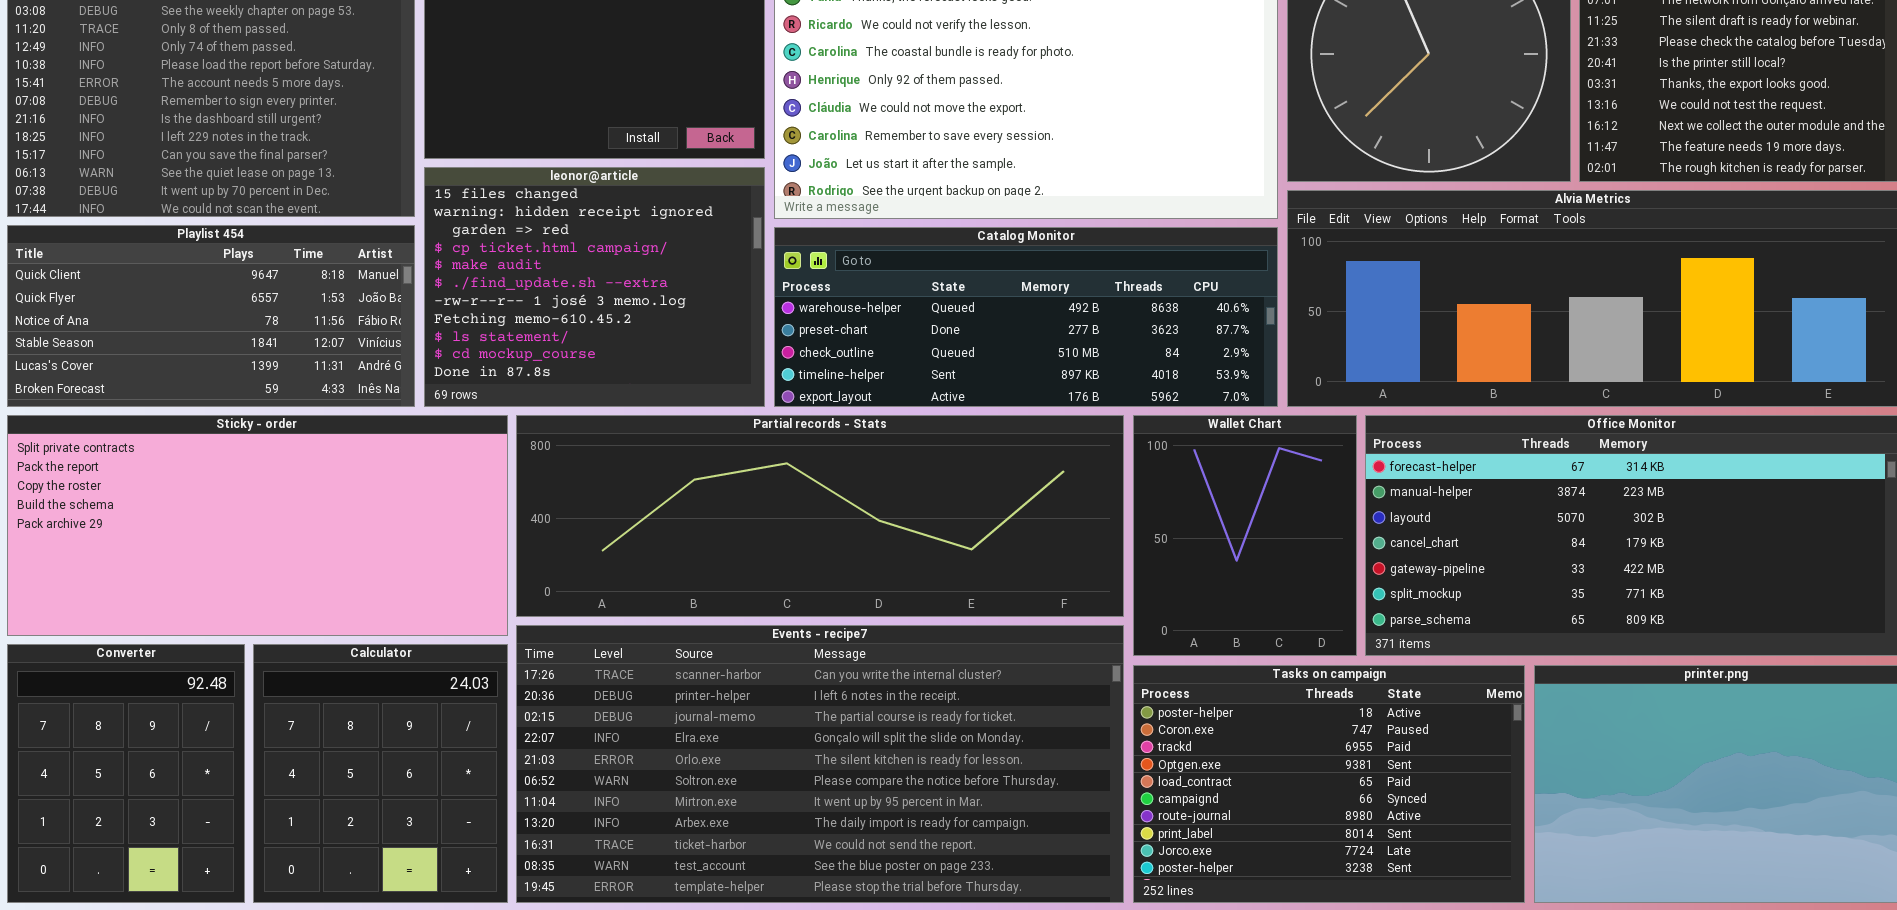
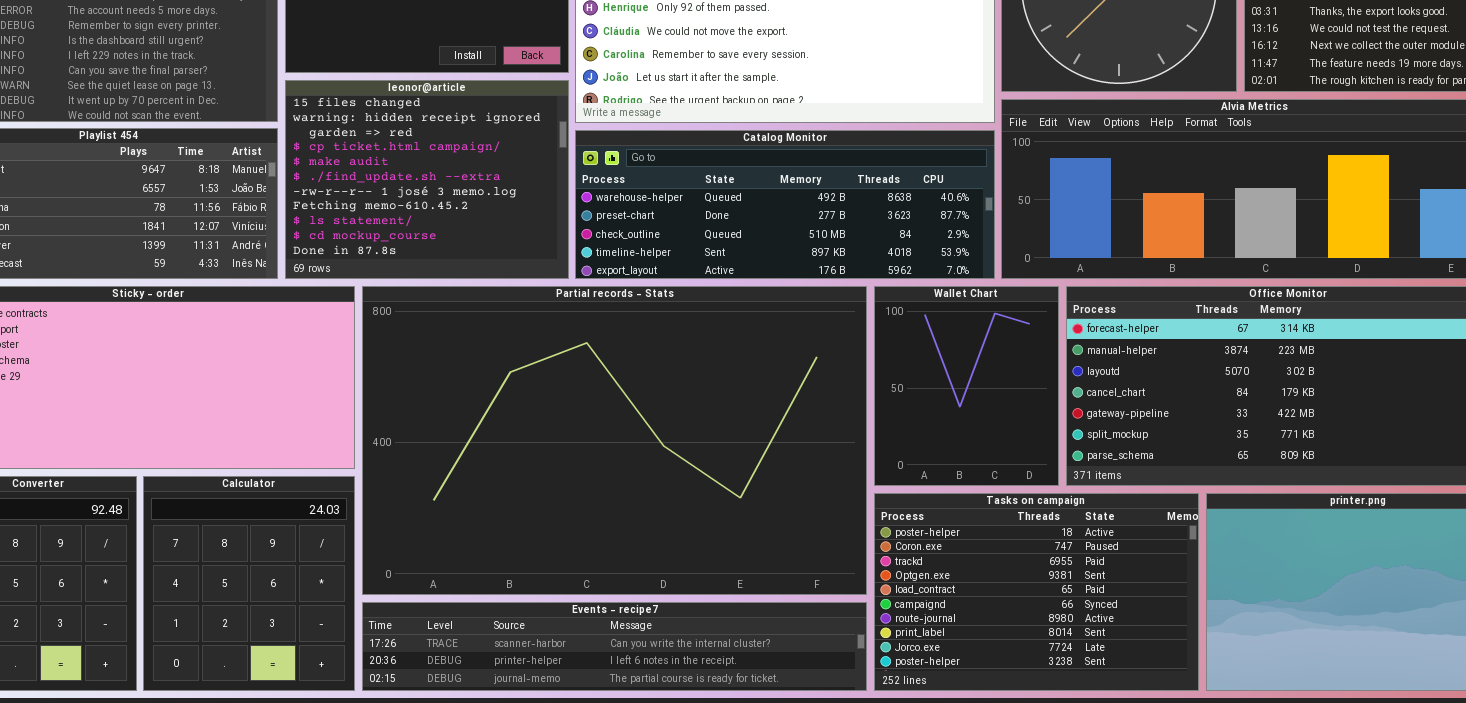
Partial records - Stats: [516,415,1124,617] -> [362,286,867,595], resized
Events - recipe7: [516,625,1124,903] -> [362,602,867,691], resized

